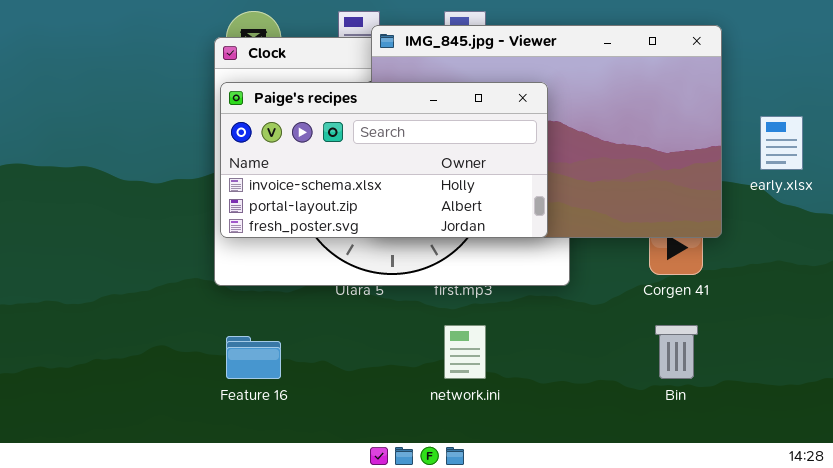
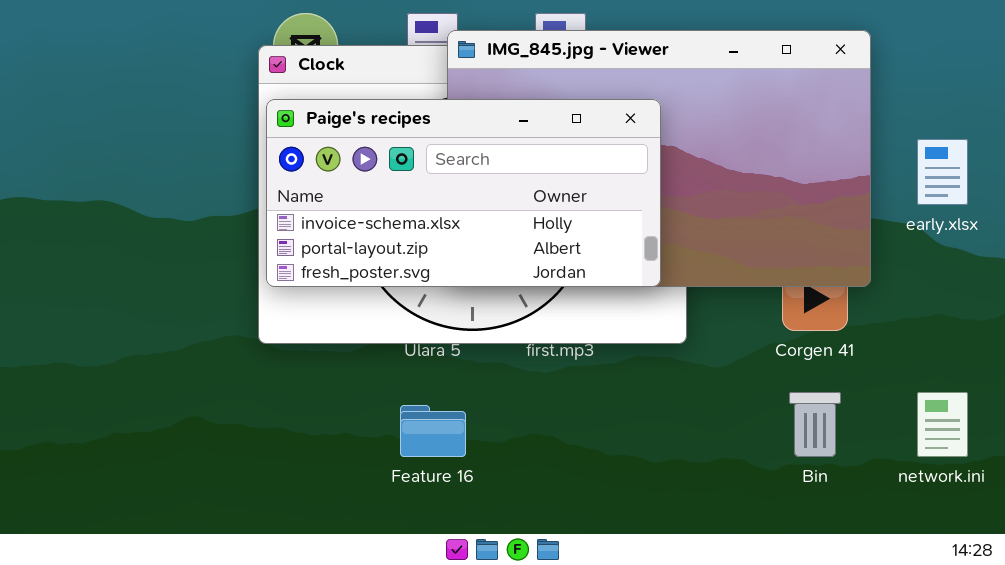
network.ini: [444,325,486,379] -> [917,392,968,457], moved
Feature 16: [226,336,281,379] -> [400,405,466,457], moved

